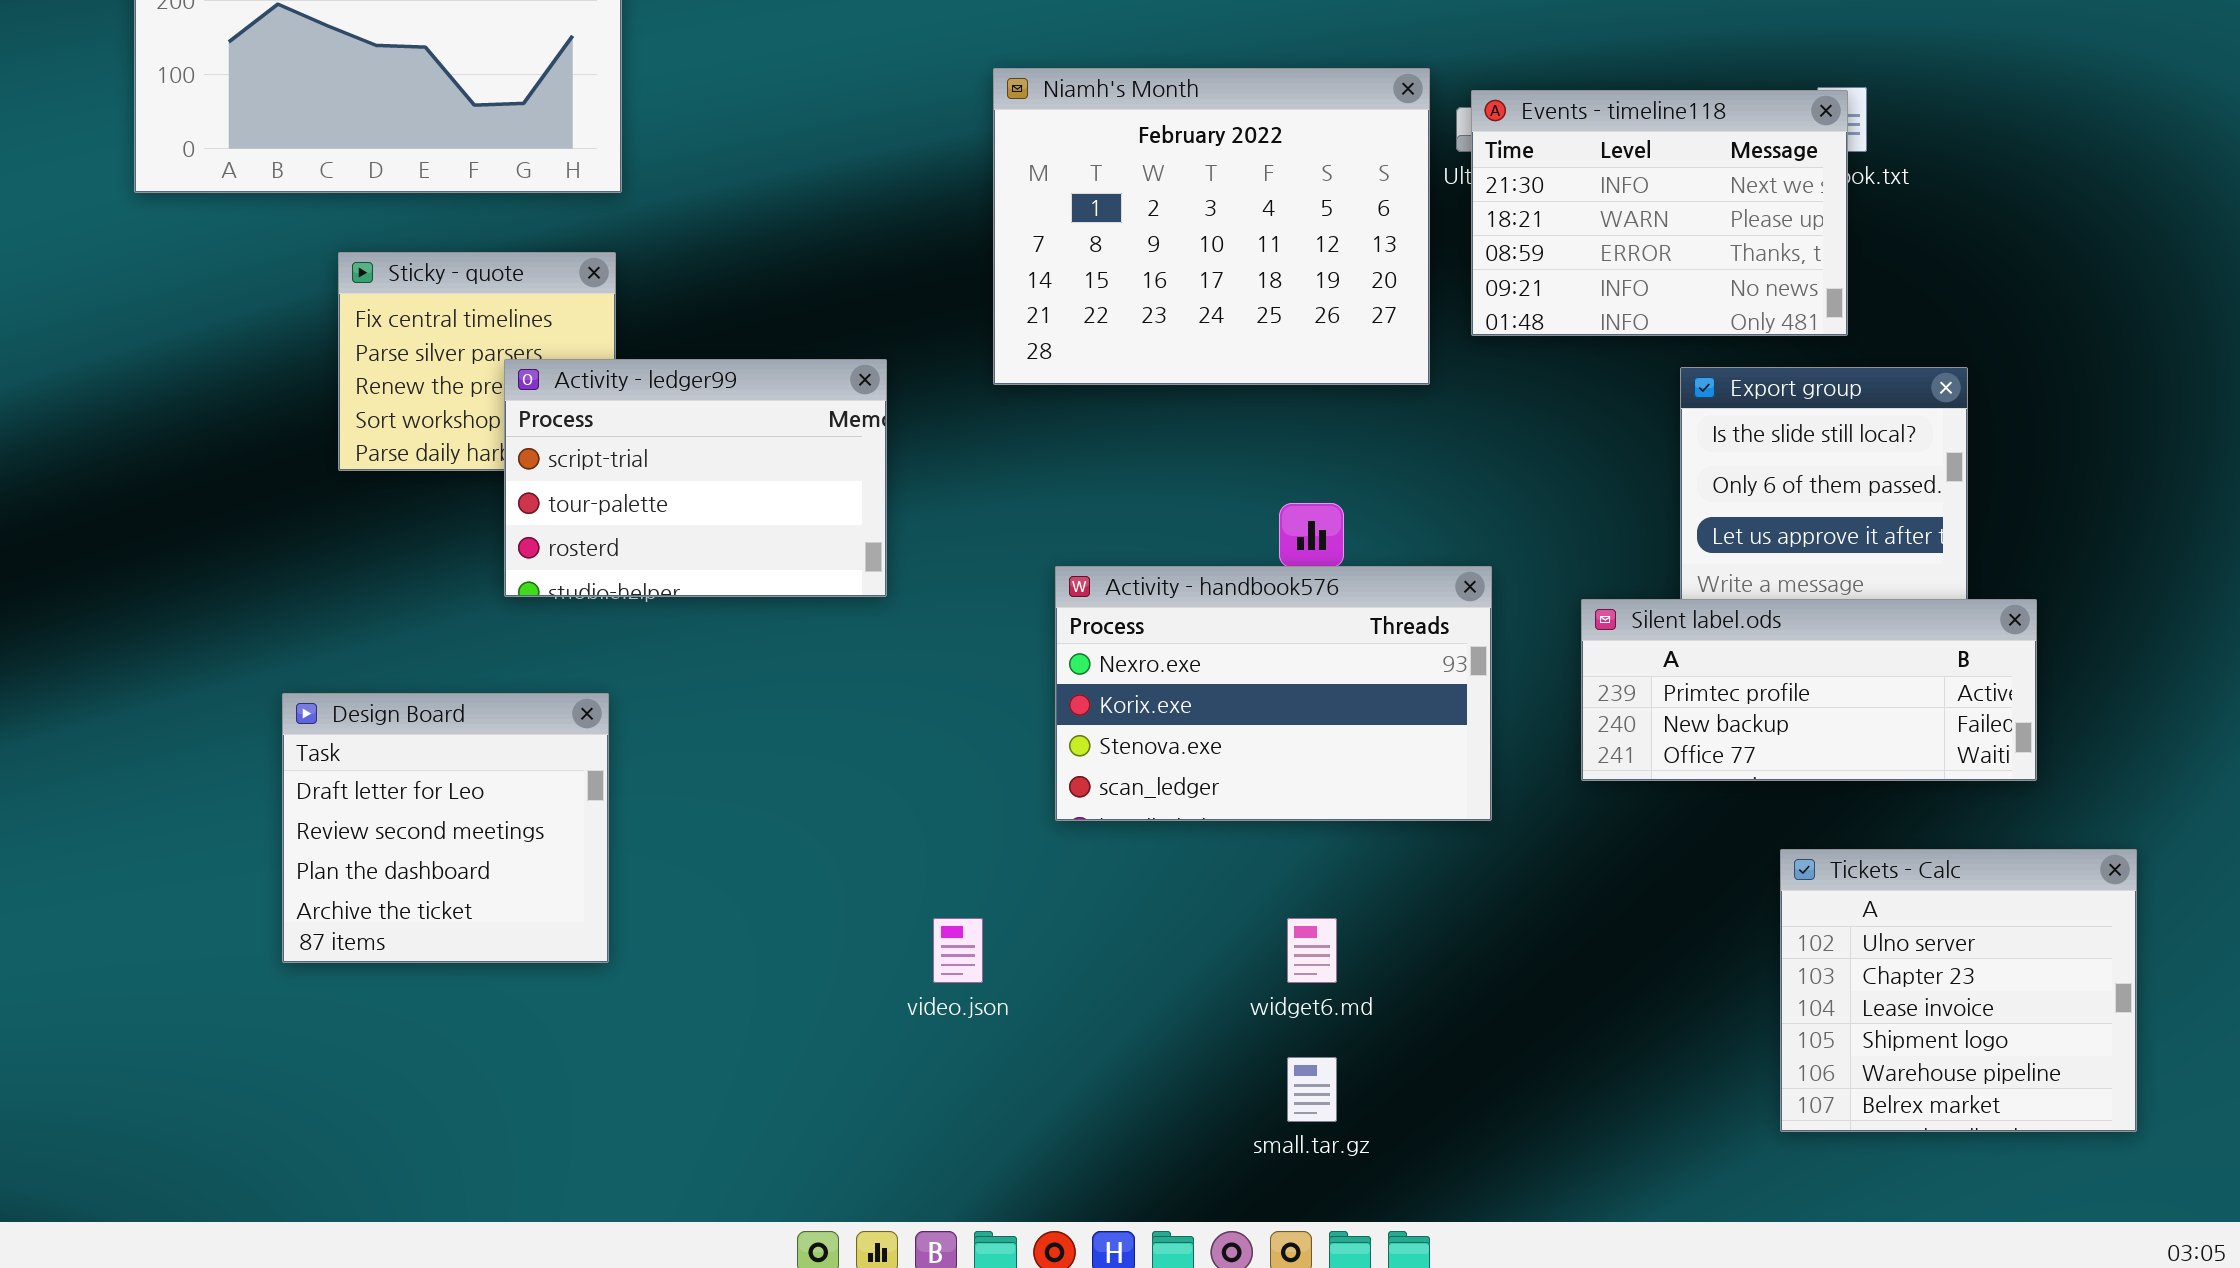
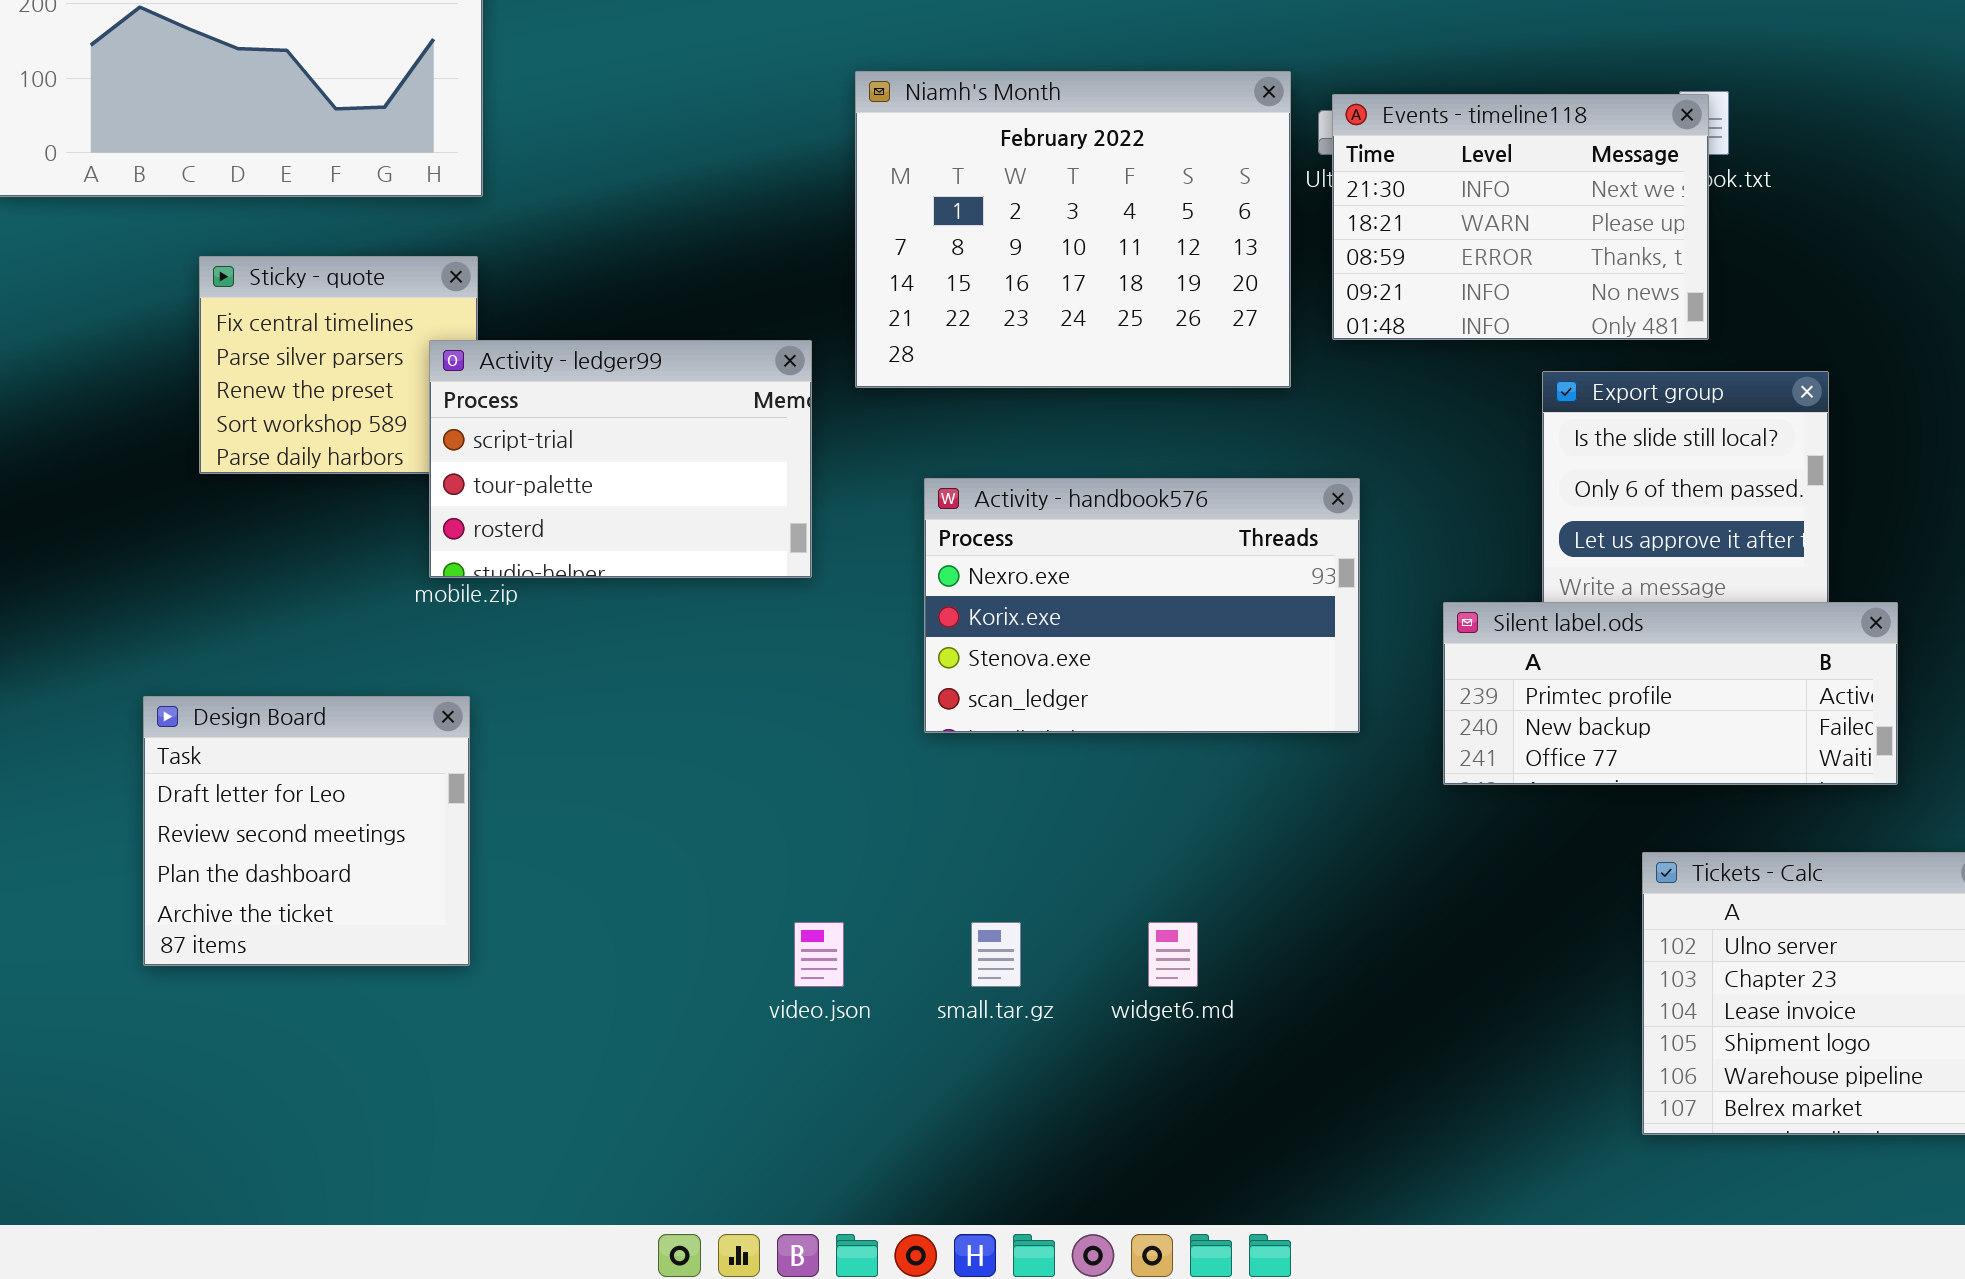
Activity - ledger99: [504,359,887,597] -> [429,340,812,578], moved
Activity - handbook576: [1055,566,1492,821] -> [924,478,1360,733], moved
small.tar.gz: [1287,1057,1337,1122] -> [971,922,1021,987], moved

